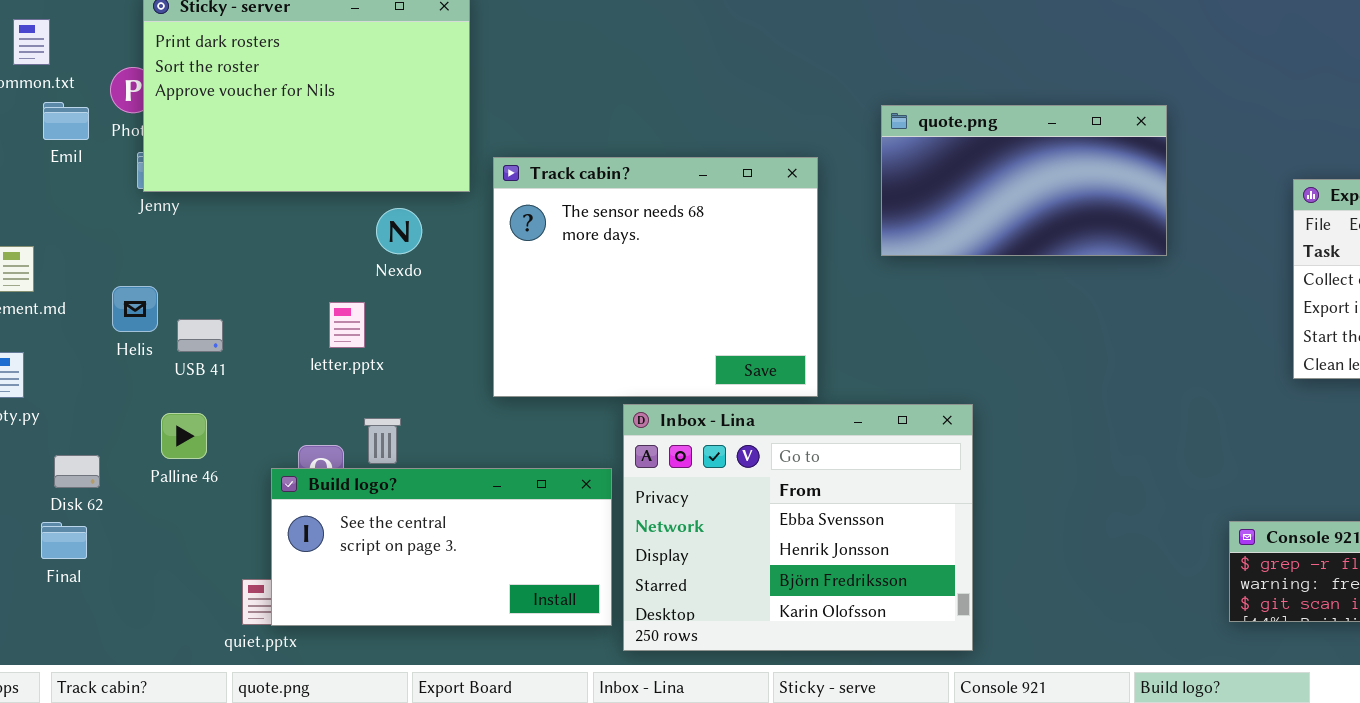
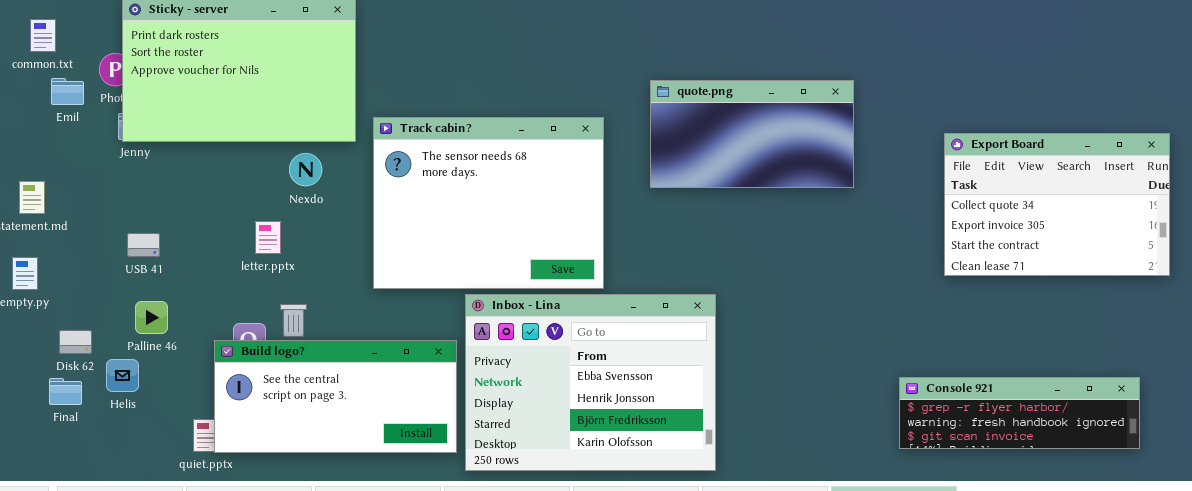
Helis: [112,286,158,332] -> [106,359,139,392], moved
USB 41: [177,319,223,352] -> [127,233,160,257], moved

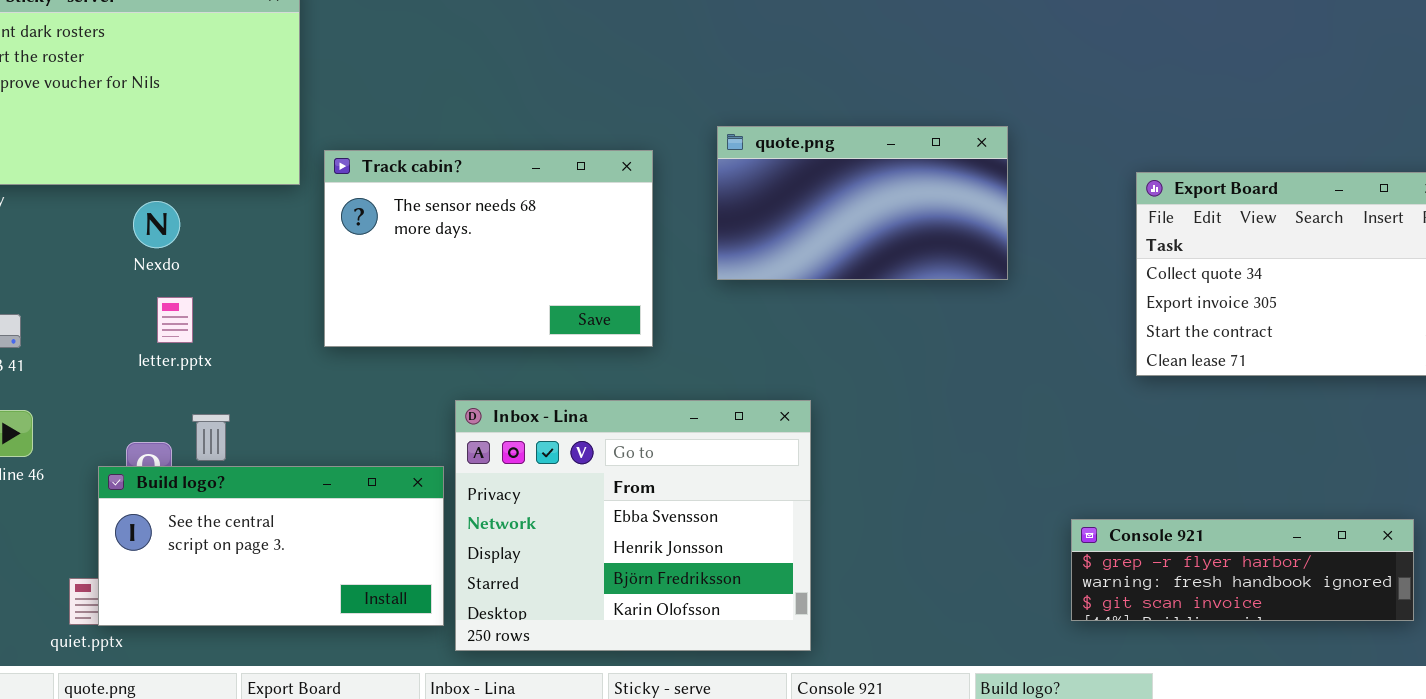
quote.png: [650,80,854,188] -> [717,126,1008,280], moved
Track cabin?: [373,117,604,289] -> [324,150,653,347], resized
Nexdo: [289,153,322,186] -> [133,201,180,248], moved

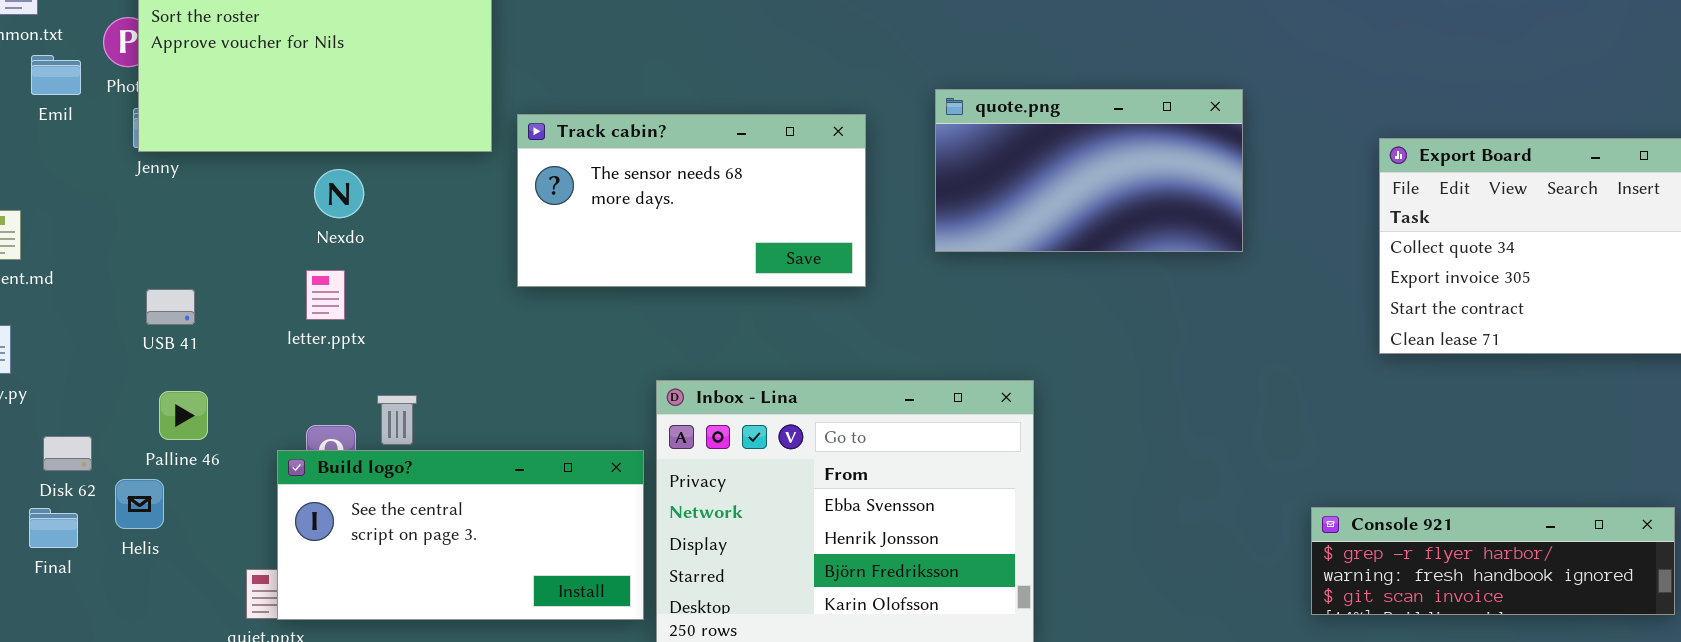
Track cabin?: [324,150,653,347] -> [517,114,866,287], resized
letter.pptx: [157,297,193,343] -> [306,270,345,320], moved

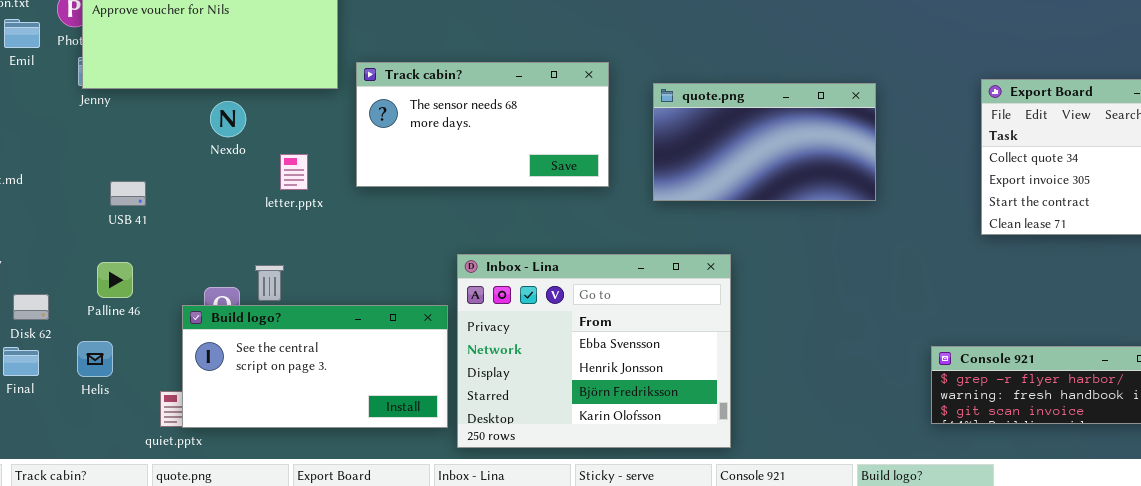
quote.png: [935,89,1243,252] -> [653,83,876,201], moved
letter.pptx: [306,270,345,320] -> [280,154,308,190], moved
USB 41: [146,289,195,325] -> [110,181,146,206], moved
Helis: [115,479,164,529] -> [77,341,113,377], moved

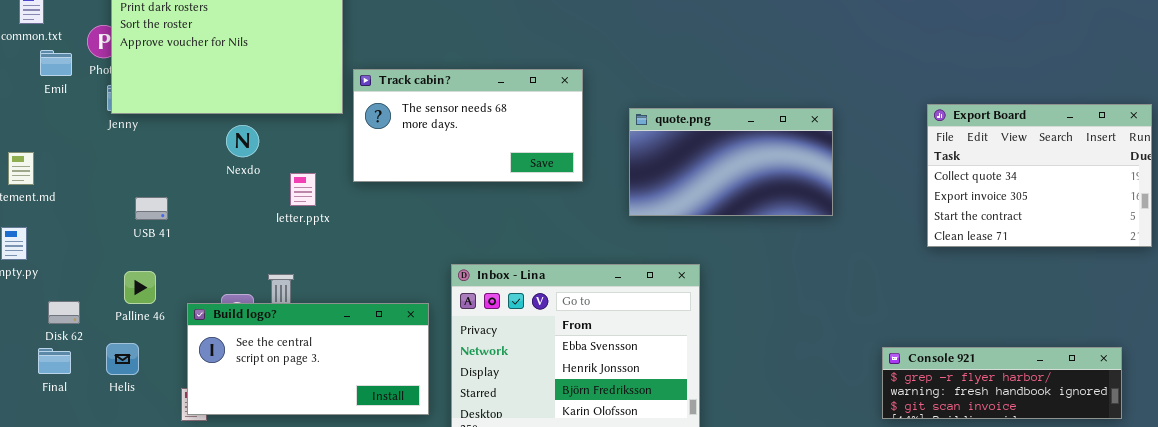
Track cabin?: [356,62,609,187] -> [353,69,583,182], moved
Build logo?: [182,305,448,428] -> [187,303,429,415], moved

